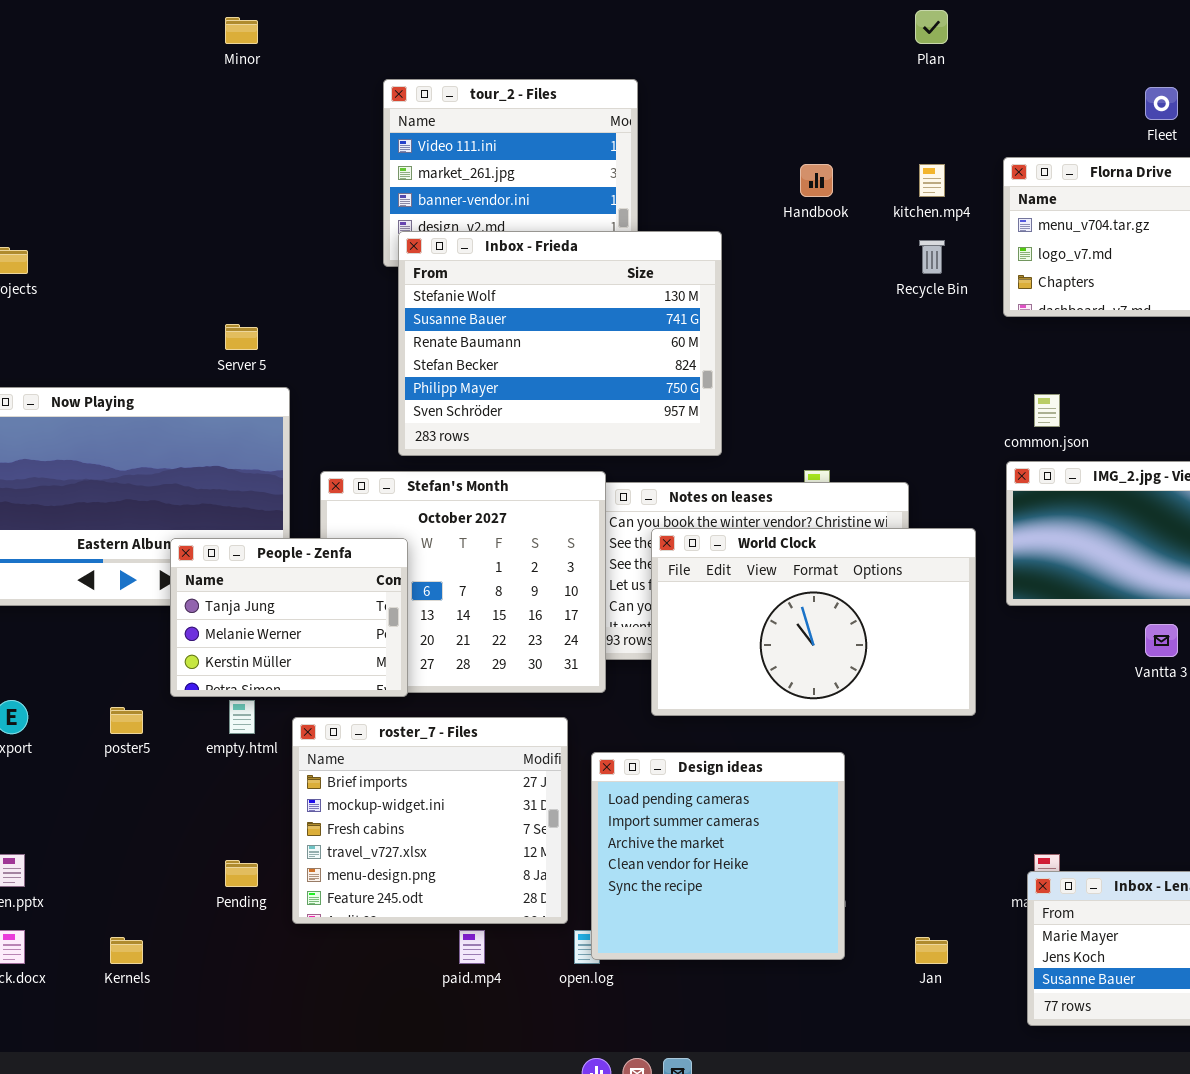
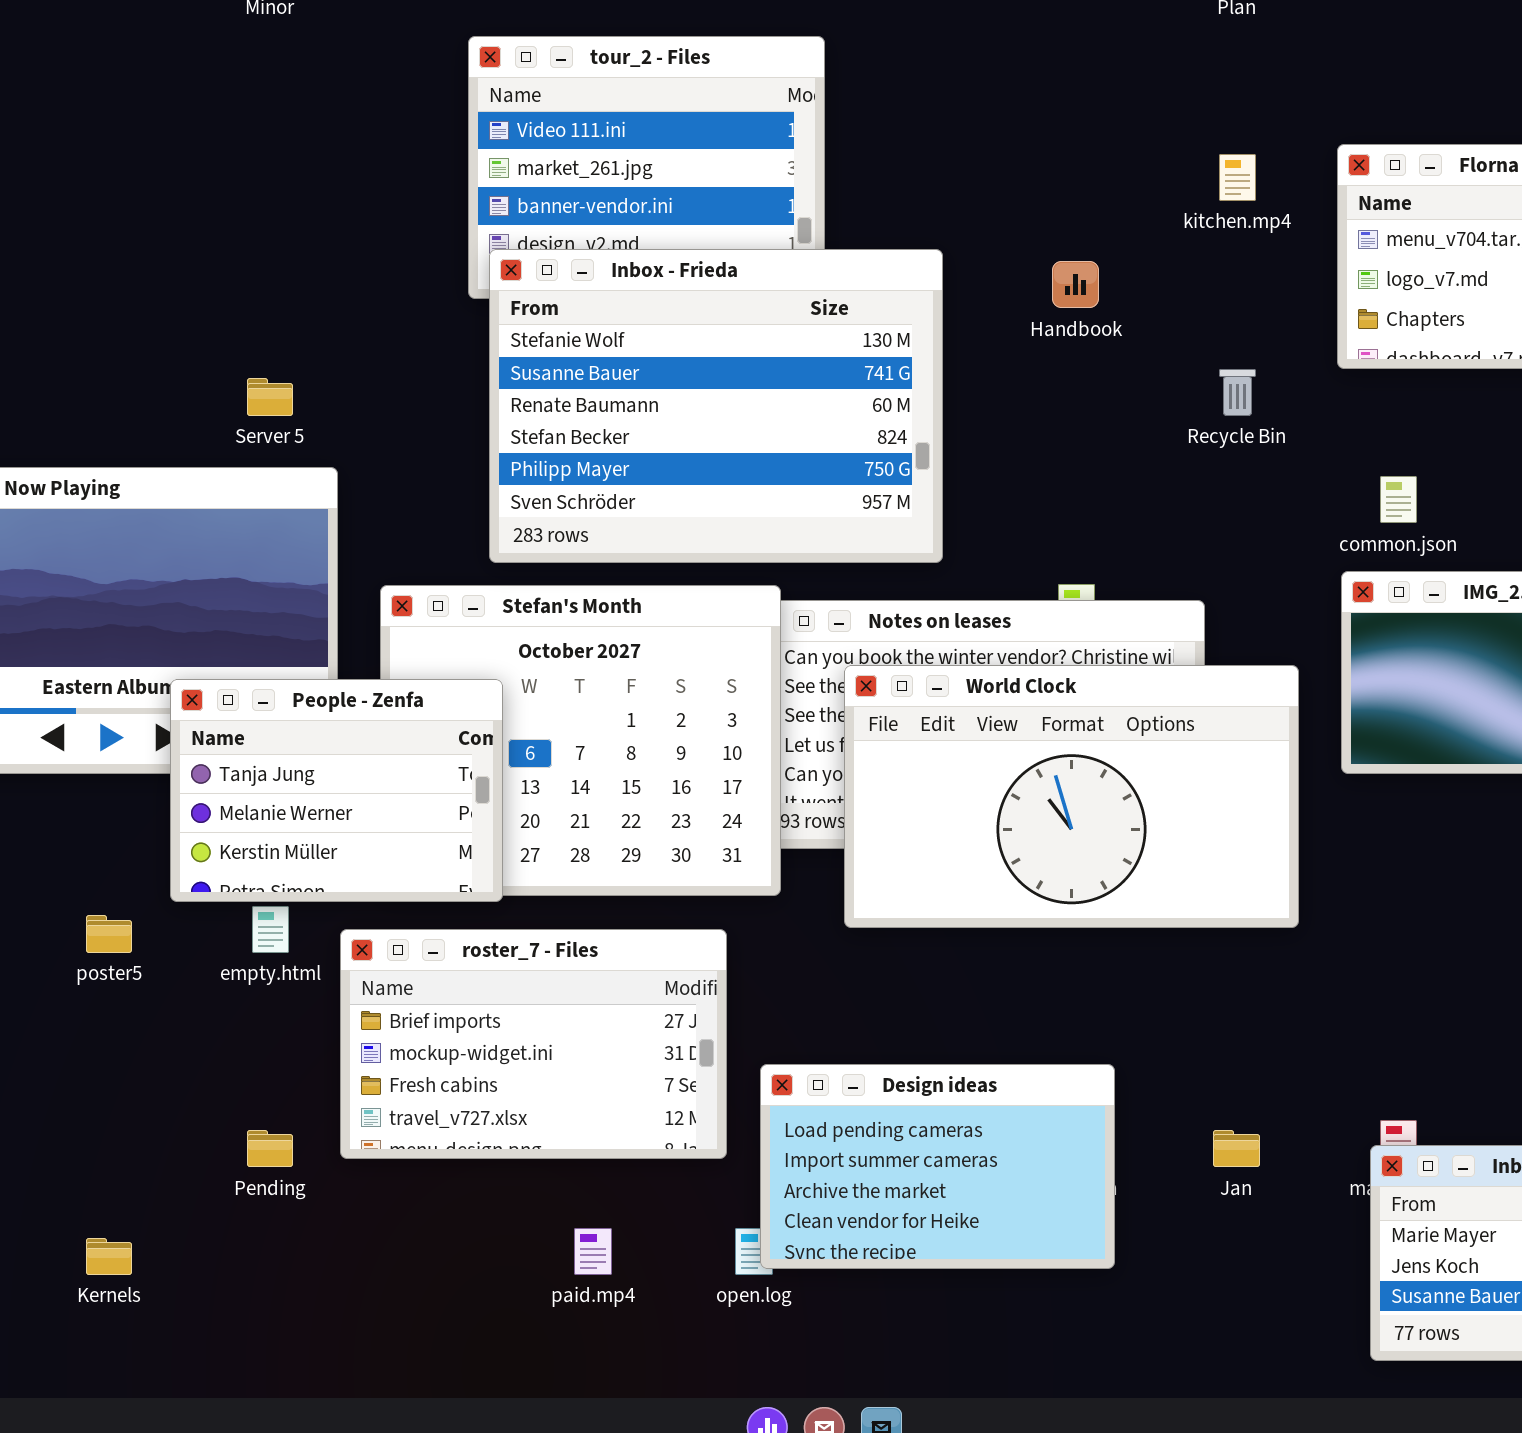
Handbook: [800,164,833,197] -> [1052,261,1099,308], moved
Recycle Bin: [919,240,945,274] -> [1219,369,1256,416], moved
roster_7 - Files: [292,717,568,924] -> [340,929,727,1159], resized
Design ideas: [591,752,845,960] -> [760,1064,1115,1269], resized
Jan: [915,937,948,964] -> [1213,1130,1260,1167], moved

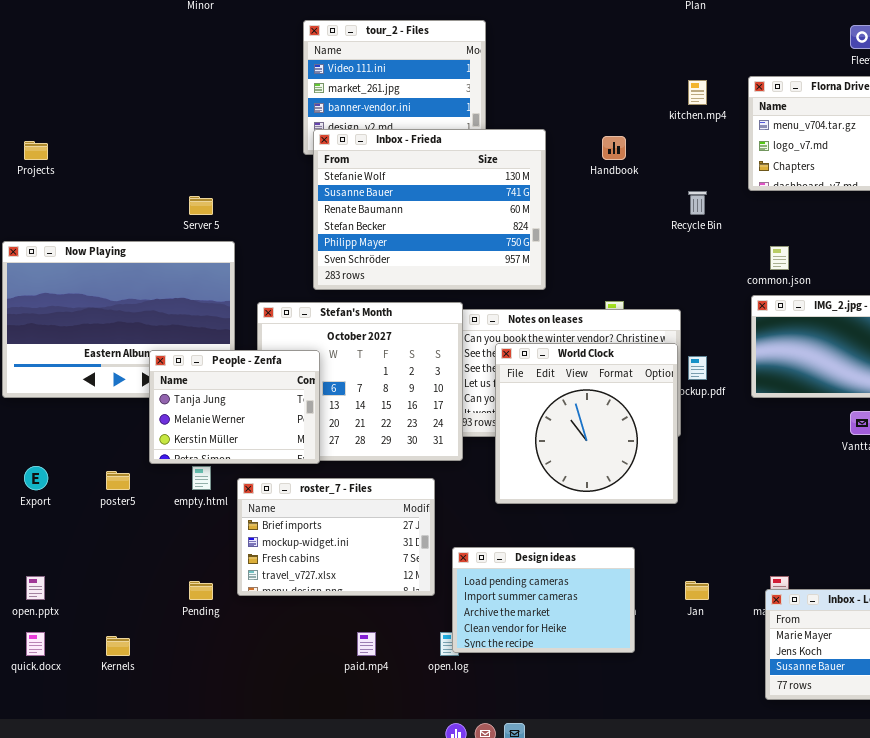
World Clock: [844,665,1299,928] -> [495,343,678,504], resized

